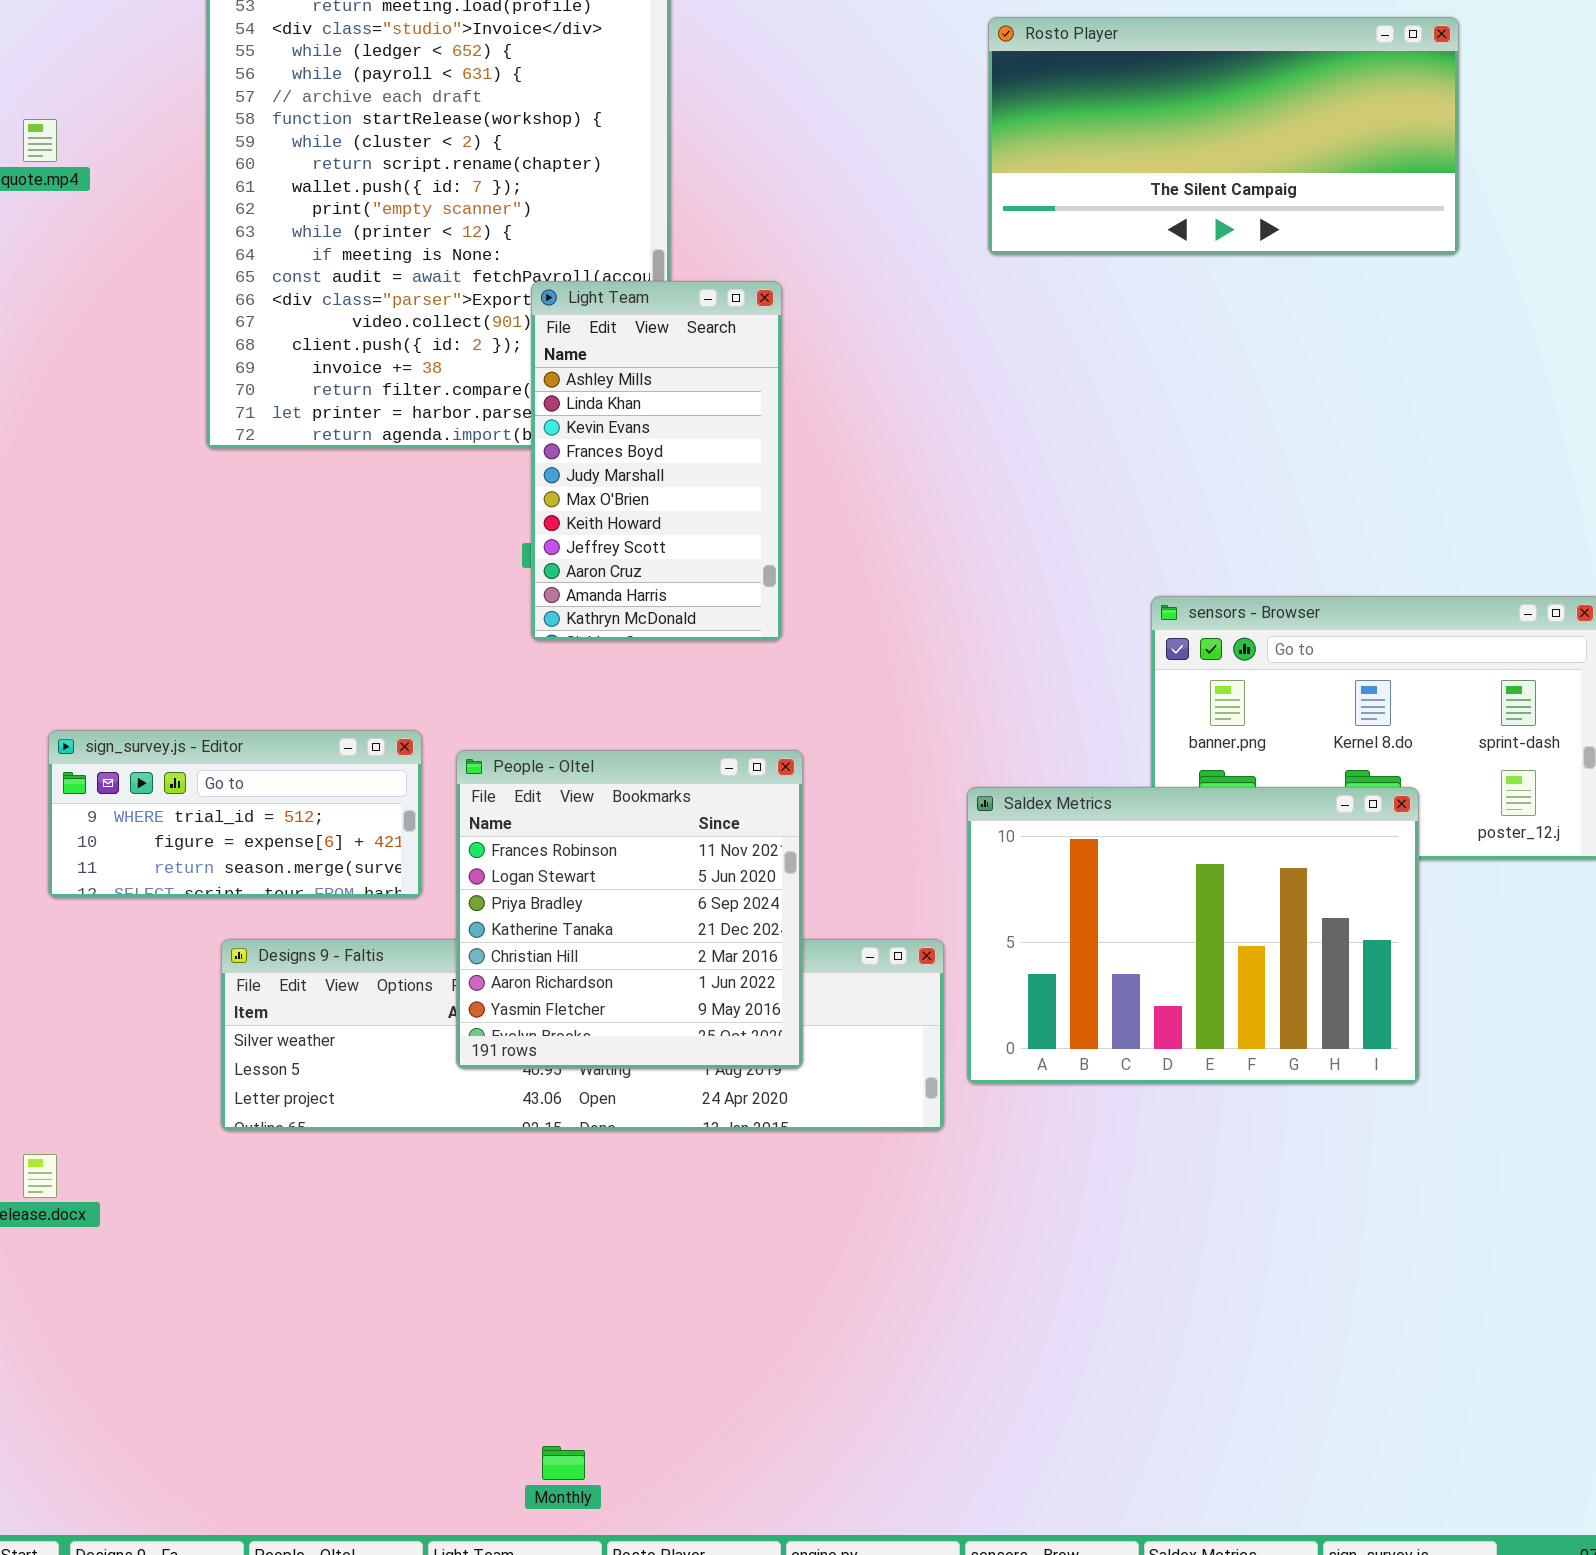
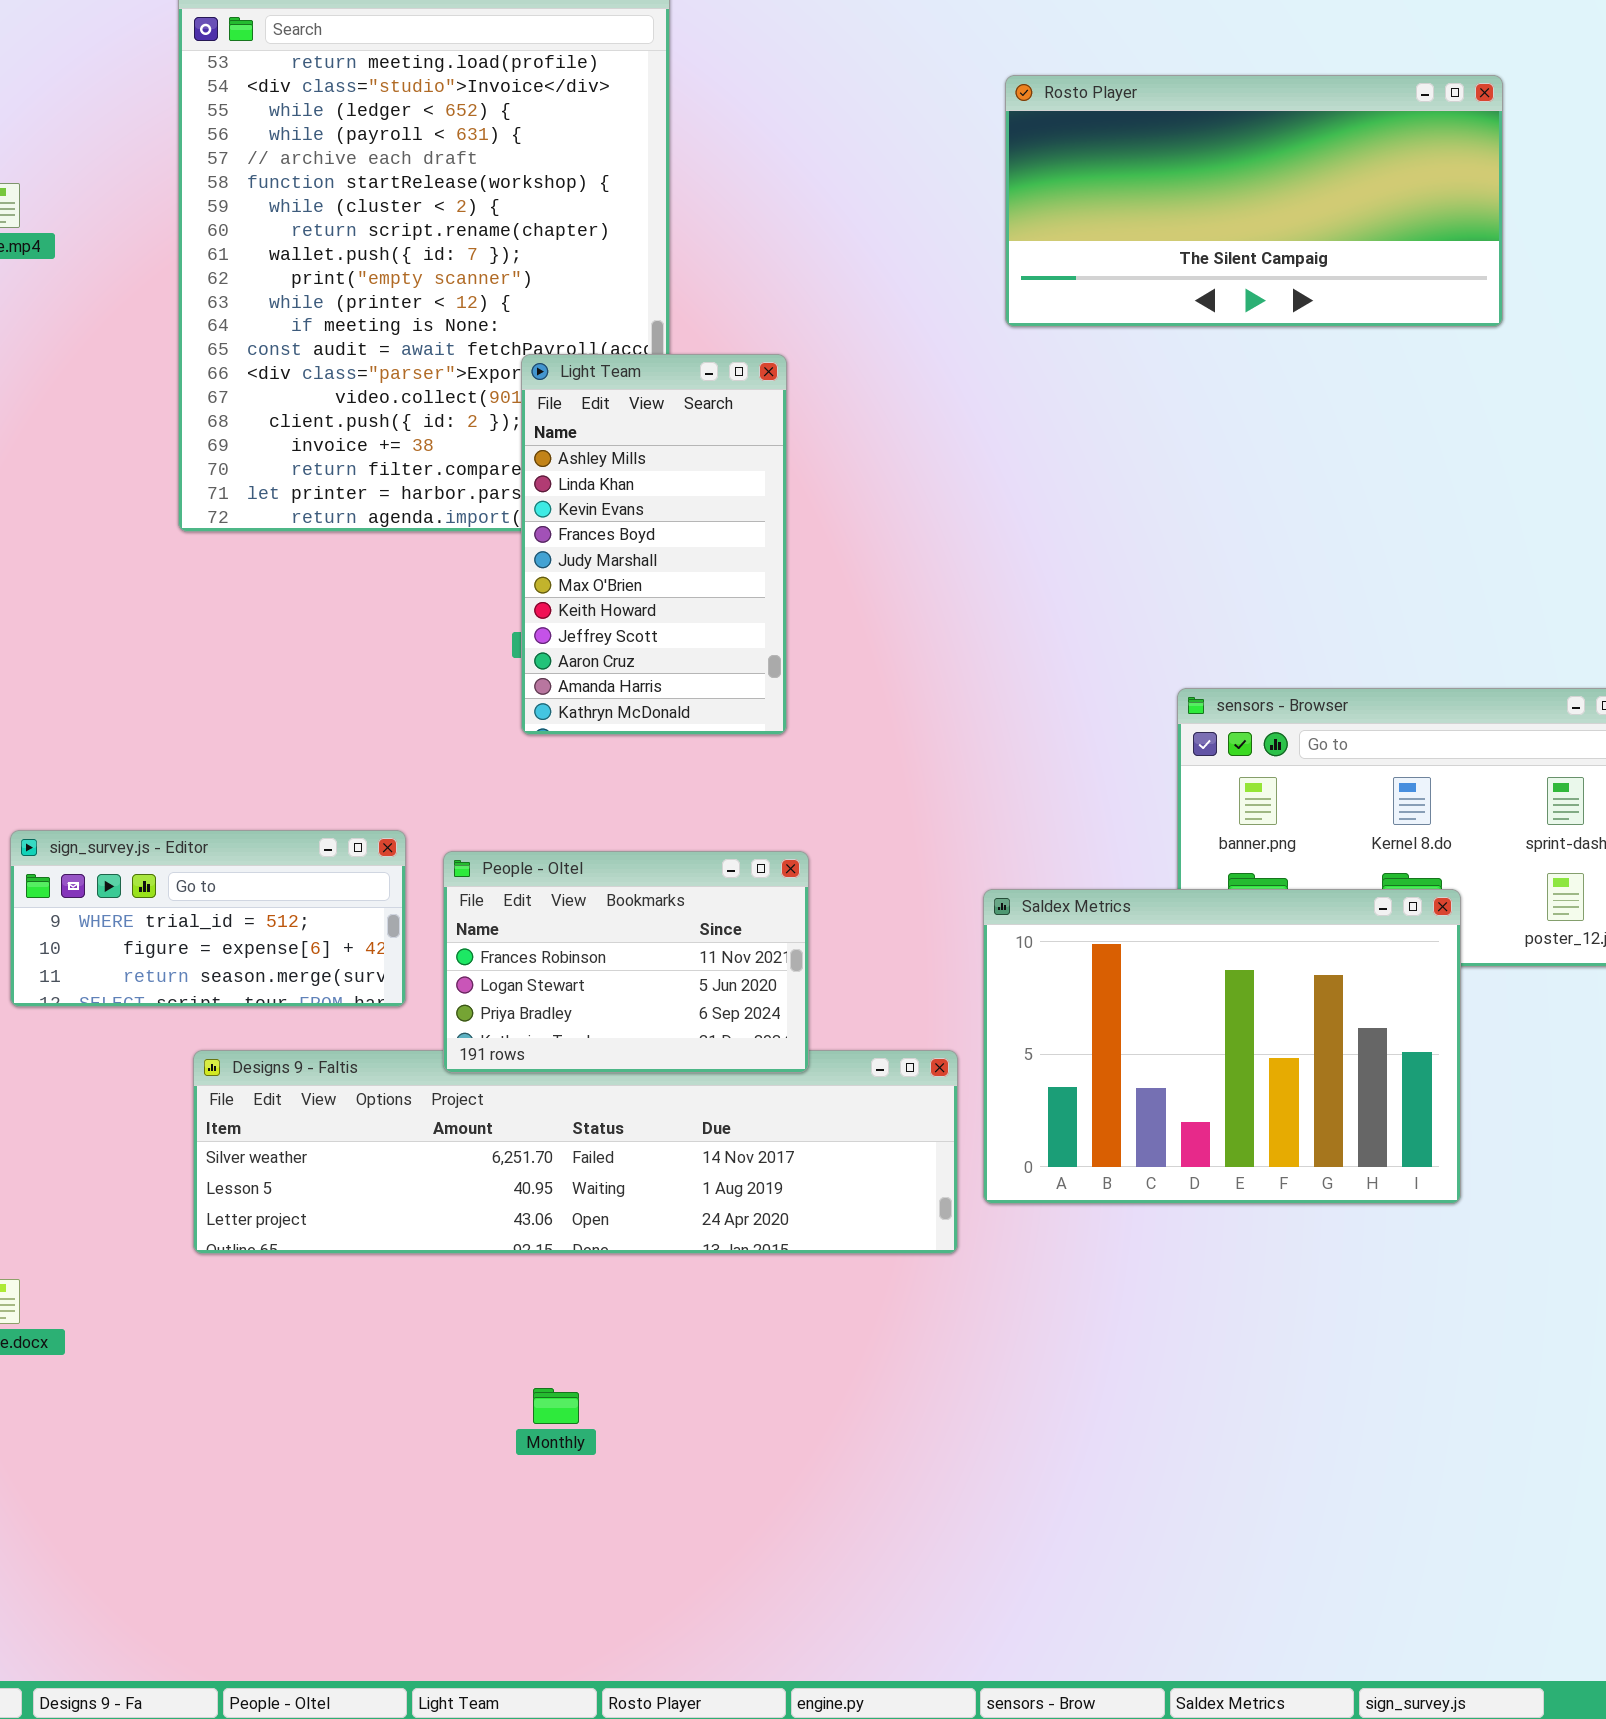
People - Oltel: [456,750,803,1069] -> [443,851,809,1073], resized
Monthly: [542,1446,585,1480] -> [533,1388,579,1424], moved

